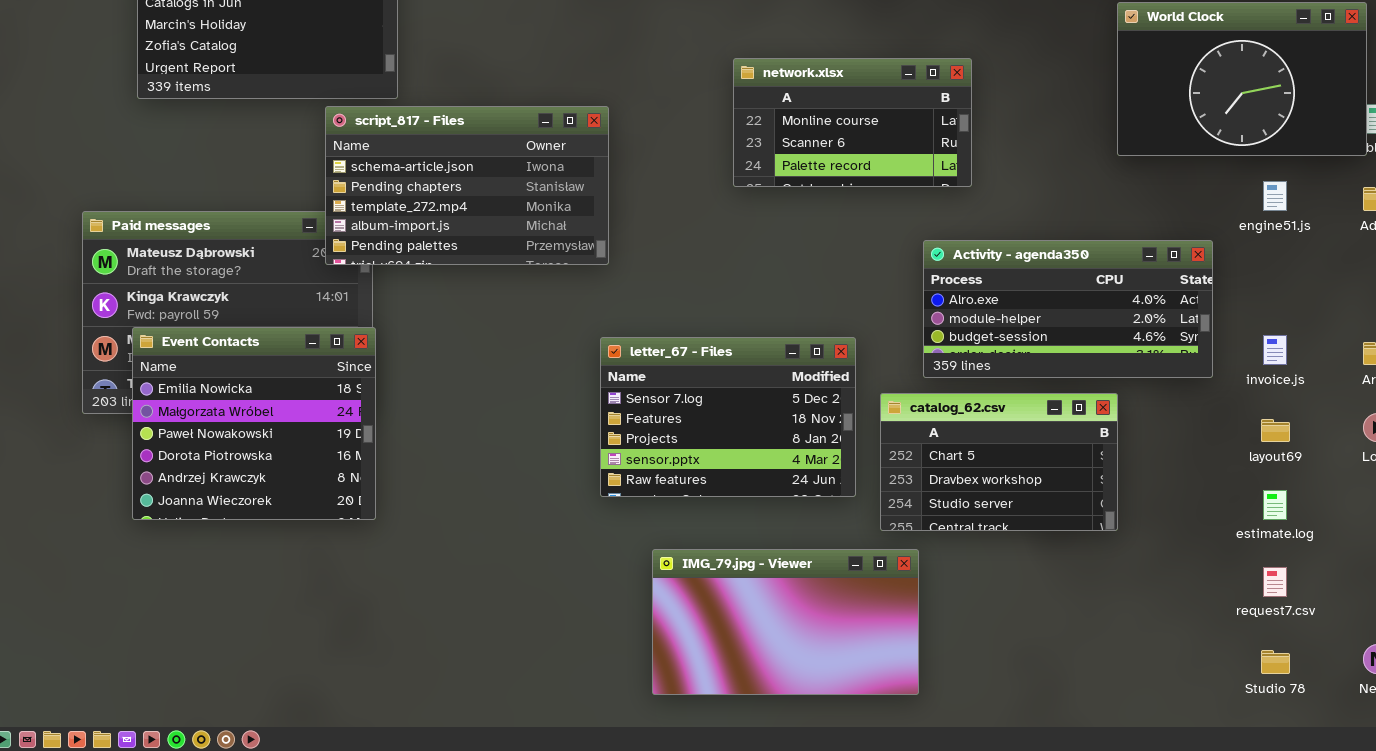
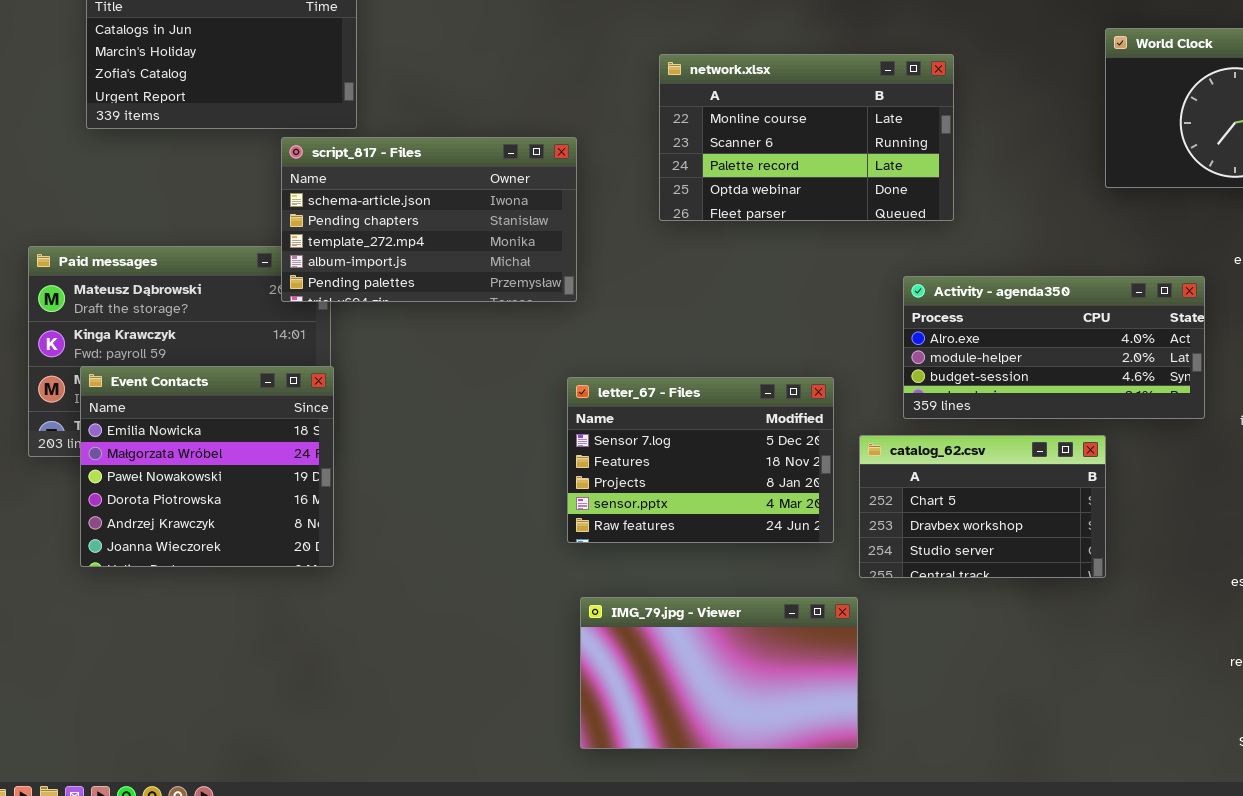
network.xlsx: [733,58,972,187] -> [659,54,954,221], resized
IMG_79.jpg - Viewer: [652,549,919,695] -> [580,597,858,749], moved

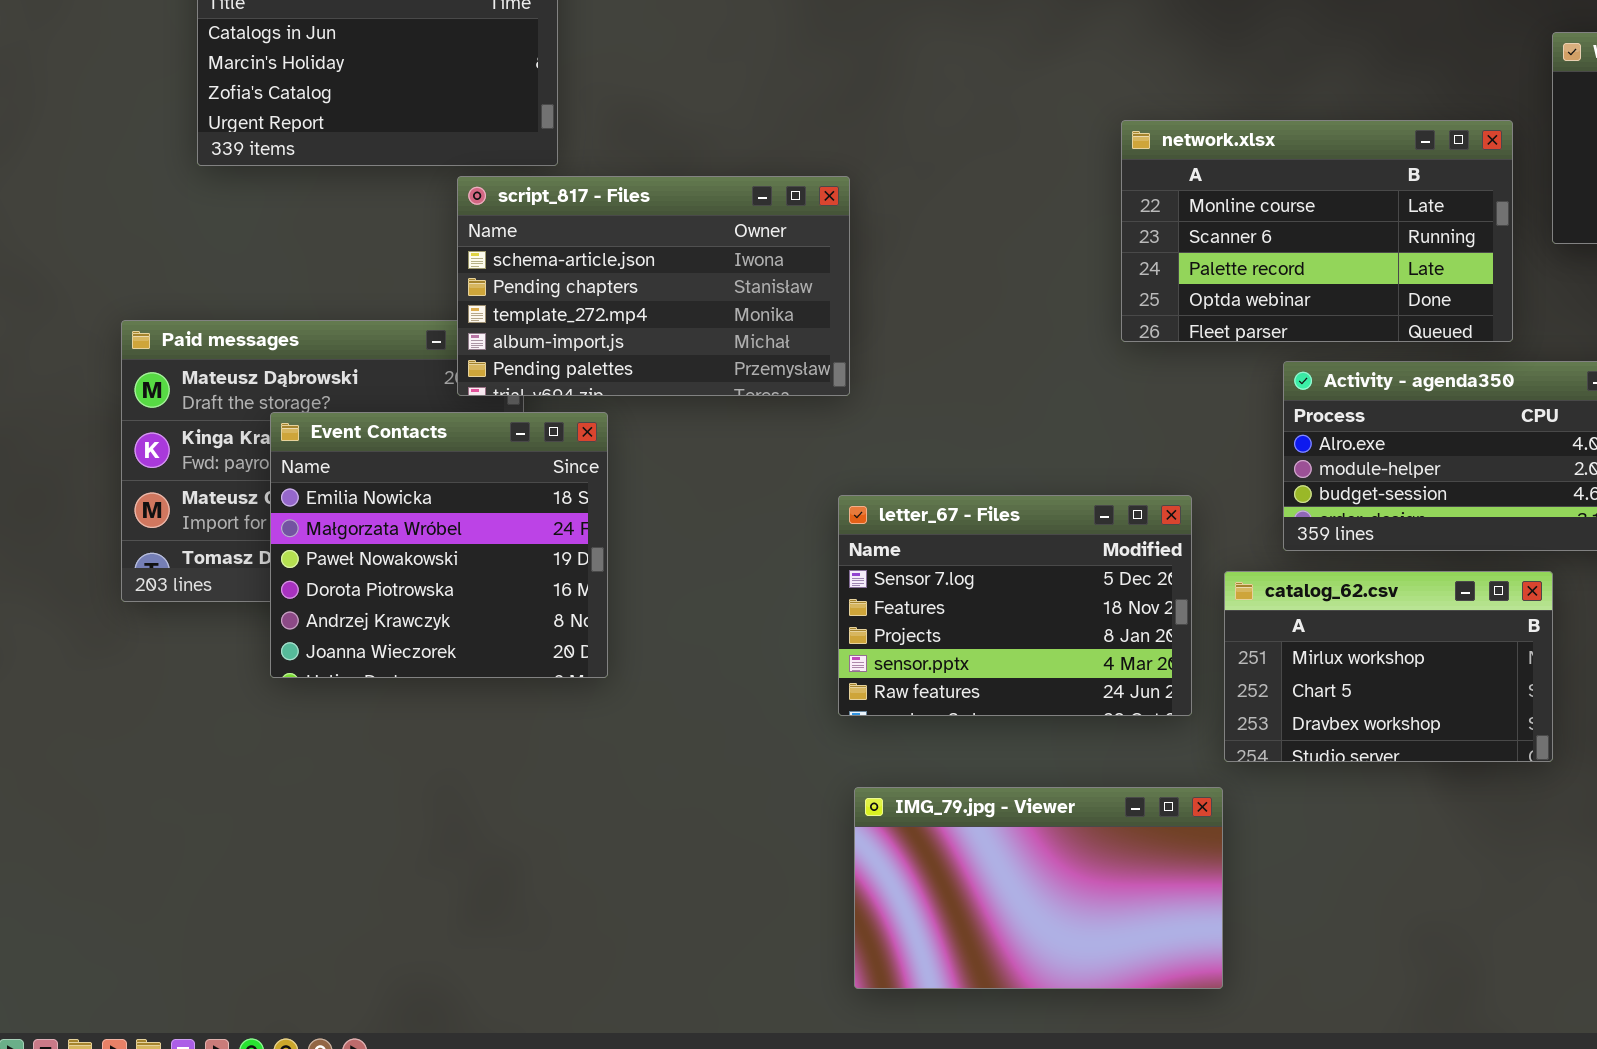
network.xlsx: [659,54,954,221] -> [1121,120,1513,342], moved
Event Contacts: [80,366,334,567] -> [270,412,608,678], moved
catalog_62.csv: [859,435,1106,578] -> [1224,571,1553,762], scrolled up 1 row

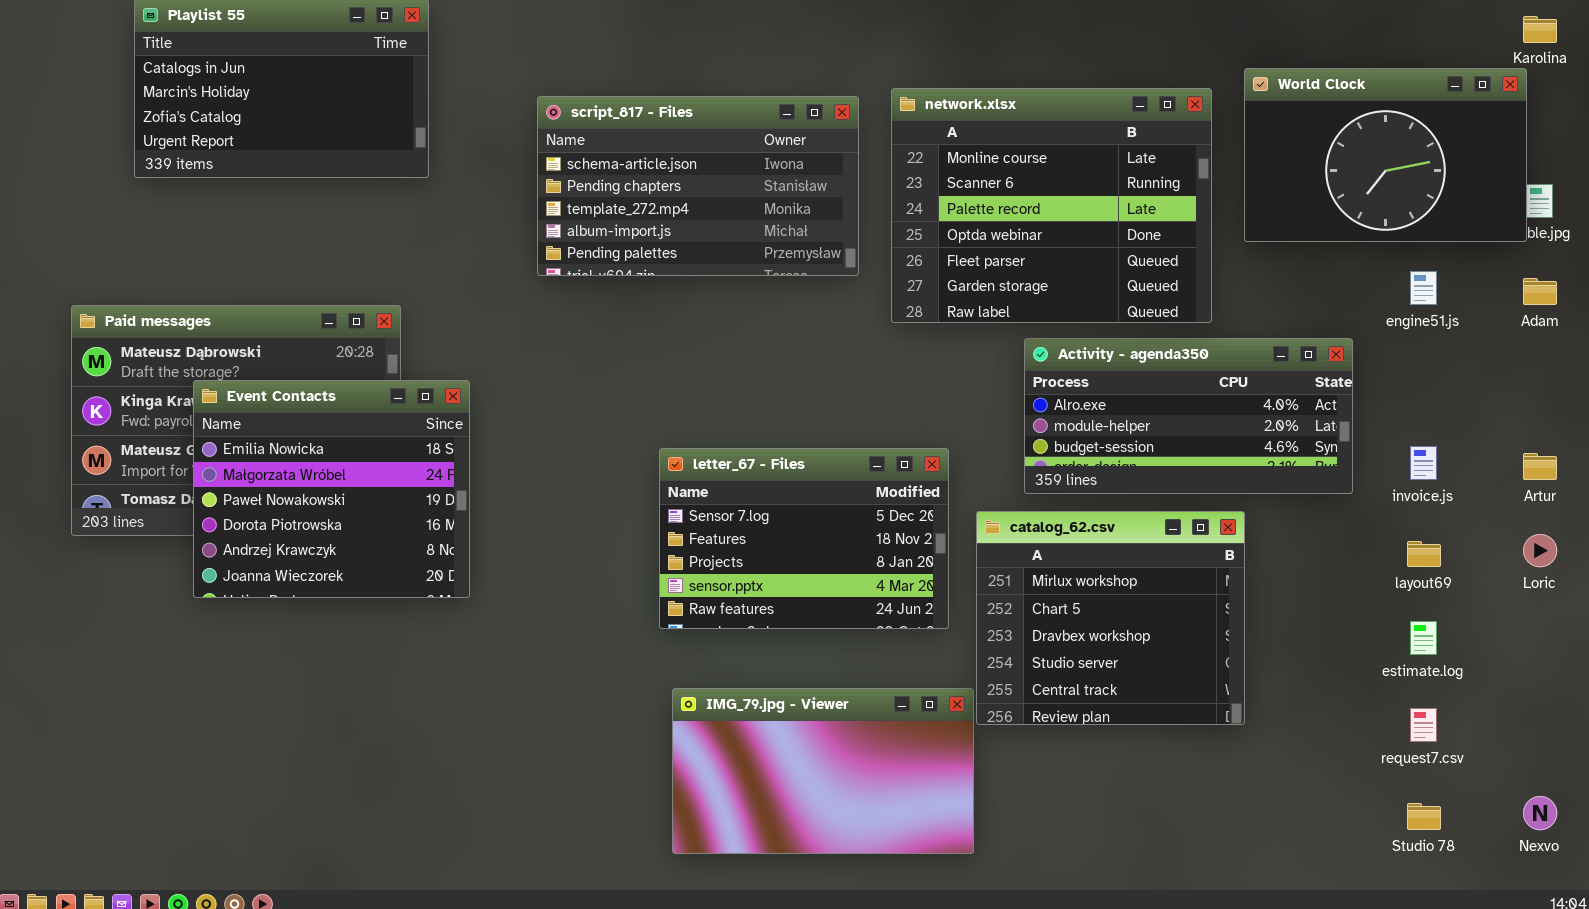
network.xlsx: [1121,120,1513,342] -> [891,88,1212,323], resized
script_817 - Files: [457,176,850,396] -> [537,96,859,276], moved
catalog_62.csv: [1224,571,1553,762] -> [976,511,1245,725], resized

